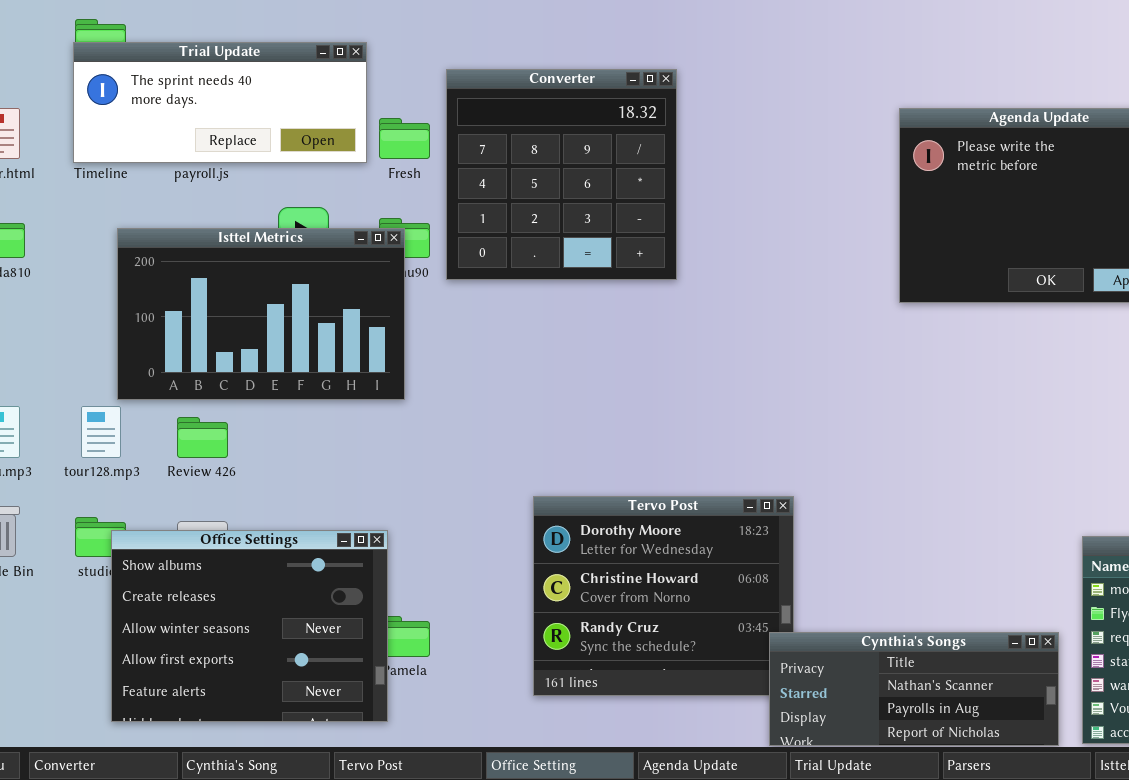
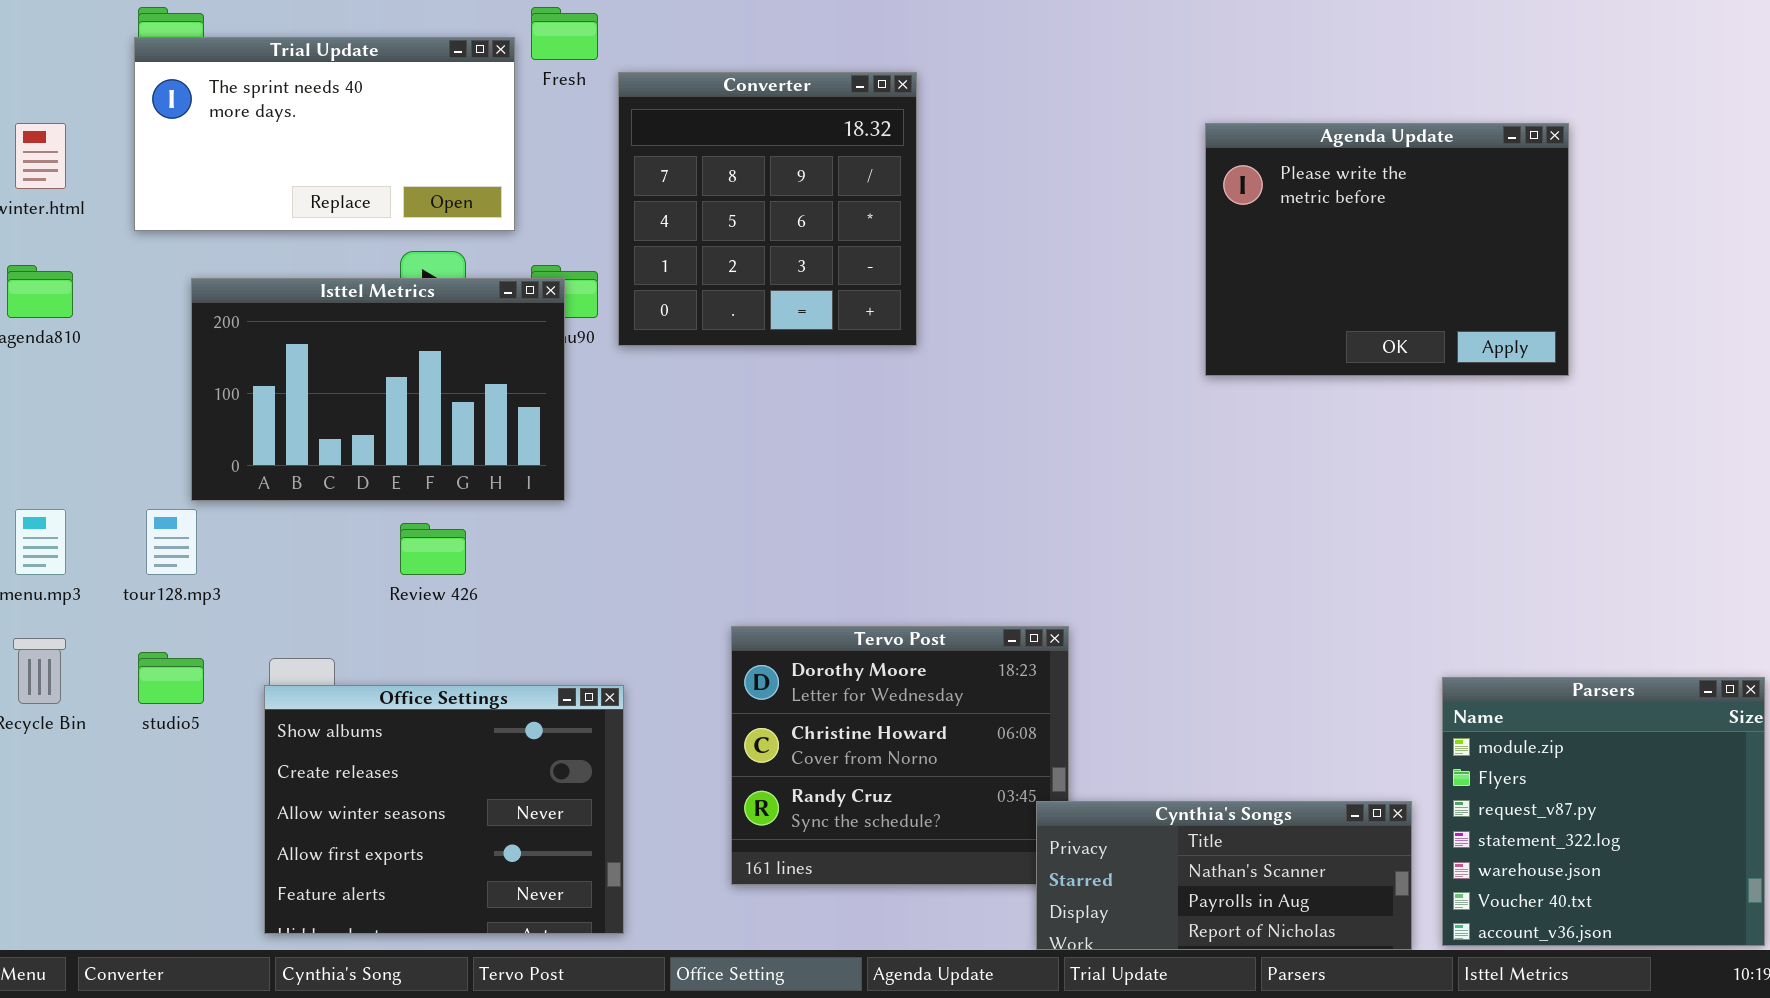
Trial Update: [73,42,367,163] -> [134,37,515,231], resized
Fresh: [379,118,430,159] -> [531,7,598,60], moved
Review 426: [177,417,228,458] -> [400,523,466,575], moved
Office Settings: [111,530,388,722] -> [264,685,624,934], moved

